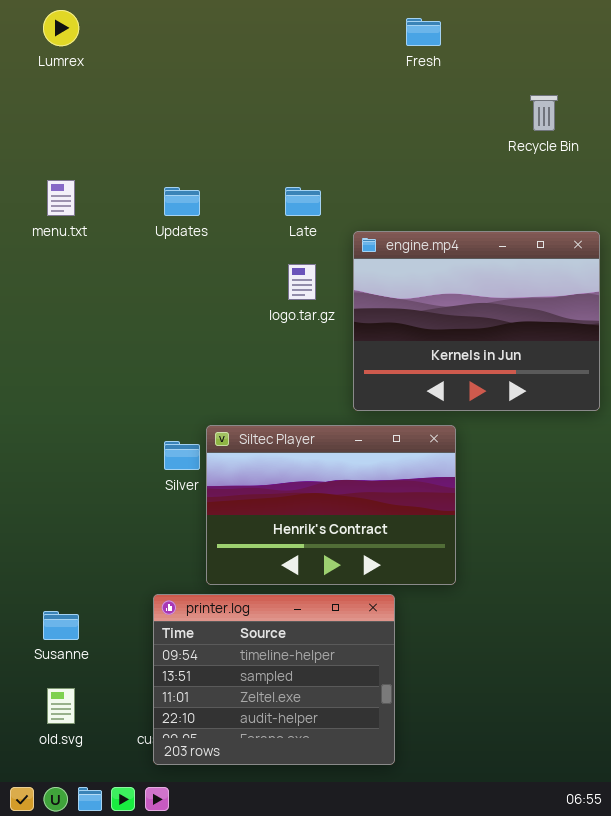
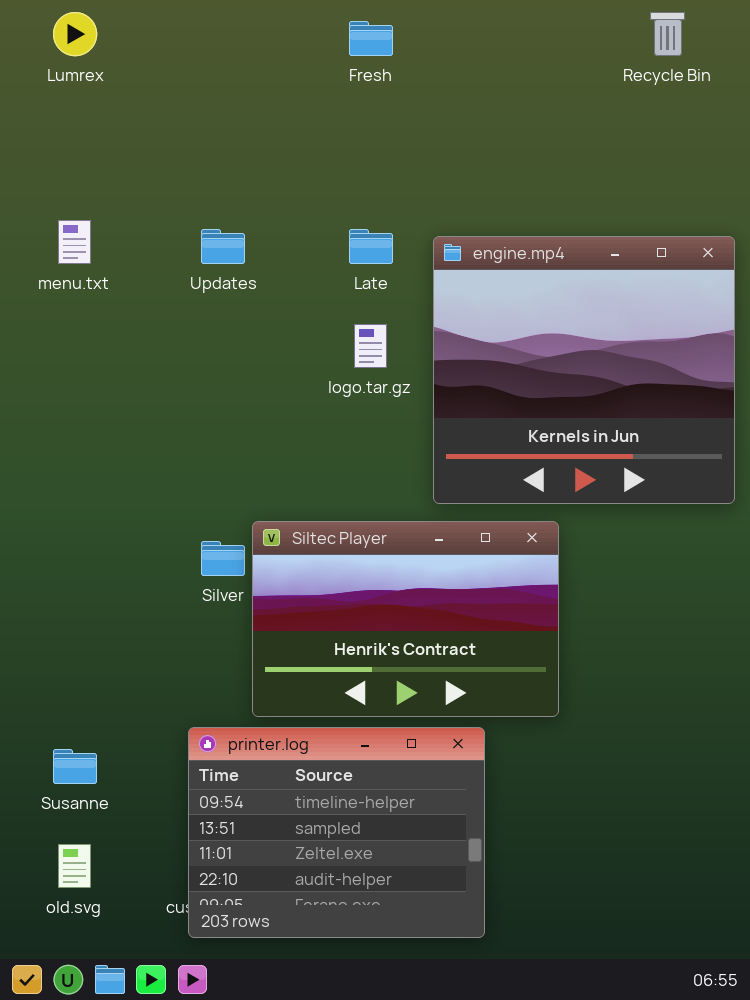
Fresh: [406,18,441,46] -> [349,21,393,56], moved
Recycle Bin: [530,95,558,131] -> [650,12,685,56], moved
engine.mp4: [353,231,600,411] -> [433,236,735,504], resized

